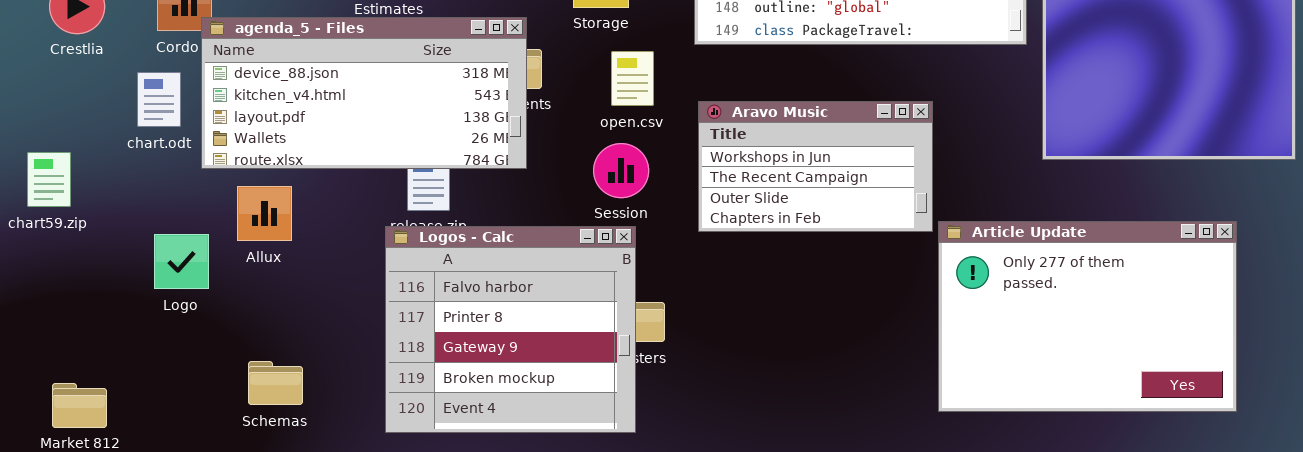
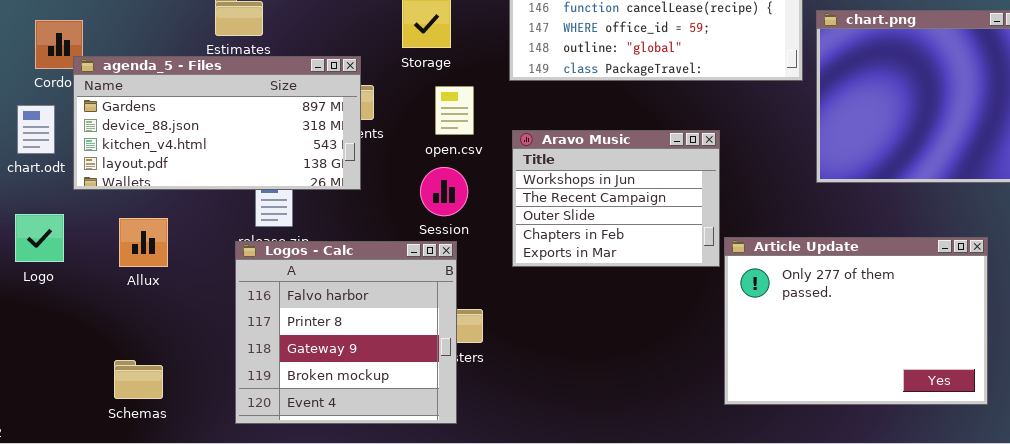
agenda_5 - Files: [201,17,527,169] -> [73,56,361,190], scrolled up 1 row
Aravo Music: [698,101,933,232] -> [512,130,720,267], resized
Allux: [237,186,292,241] -> [119,218,168,267], moved
Logo: [154,234,209,289] -> [15,214,64,262], moved

